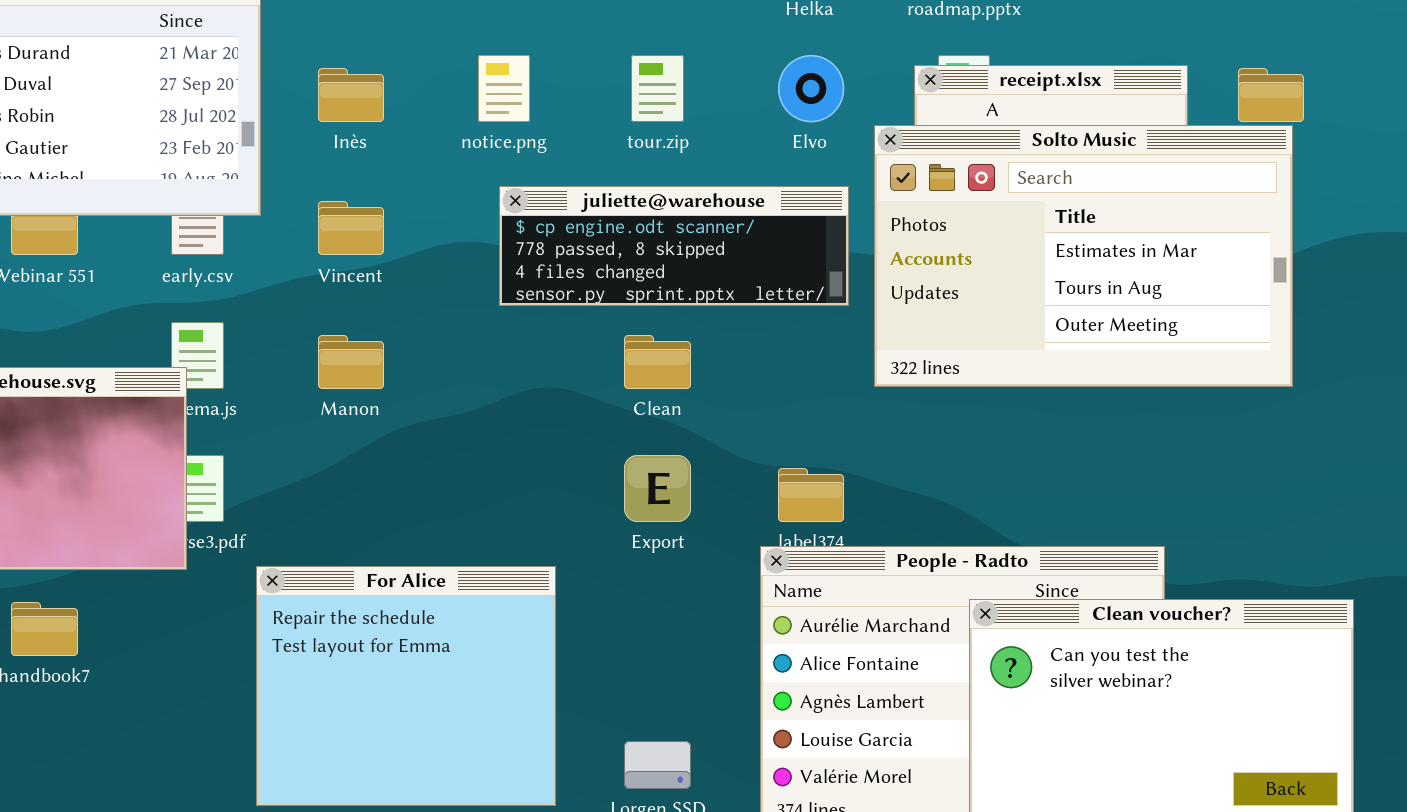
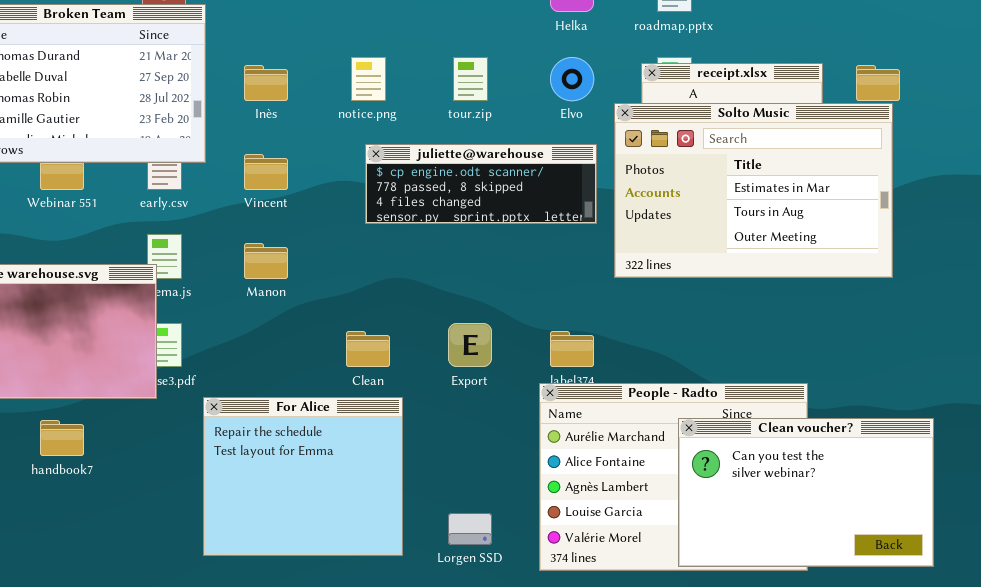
Clean: [624,335,691,389] -> [346,331,390,367], moved

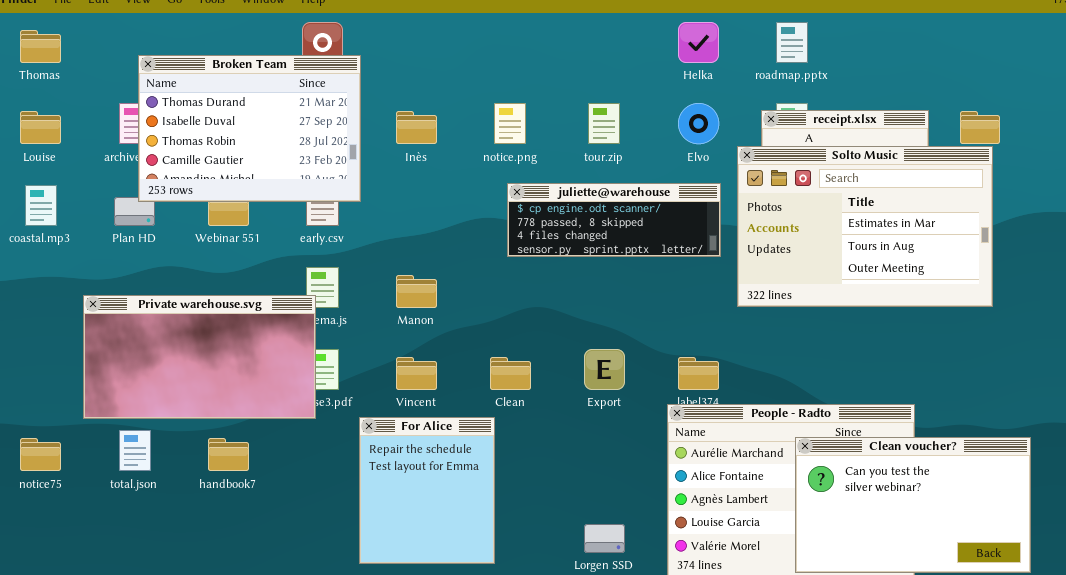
Vincent: [244,154,288,190] -> [396,357,437,390], moved
For Alice: [203,397,403,556] -> [359,417,495,564], resized

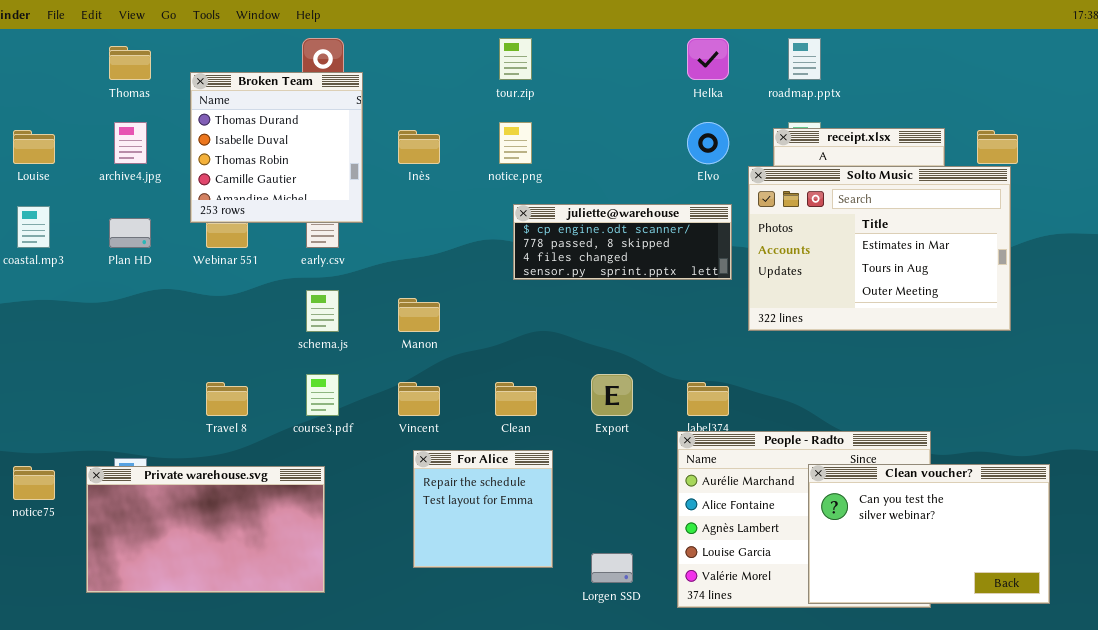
Thomas: [20,30,61,63] -> [109,46,151,80], moved
Broken Team: [138,55,361,202] -> [190,72,363,223], resized
tour.zip: [588,103,620,144] -> [499,38,532,80], moved
Private warehouse.svg: [83,295,316,419] -> [86,466,325,593], moved
For Alice: [359,417,495,564] -> [413,450,553,568], moved, resized

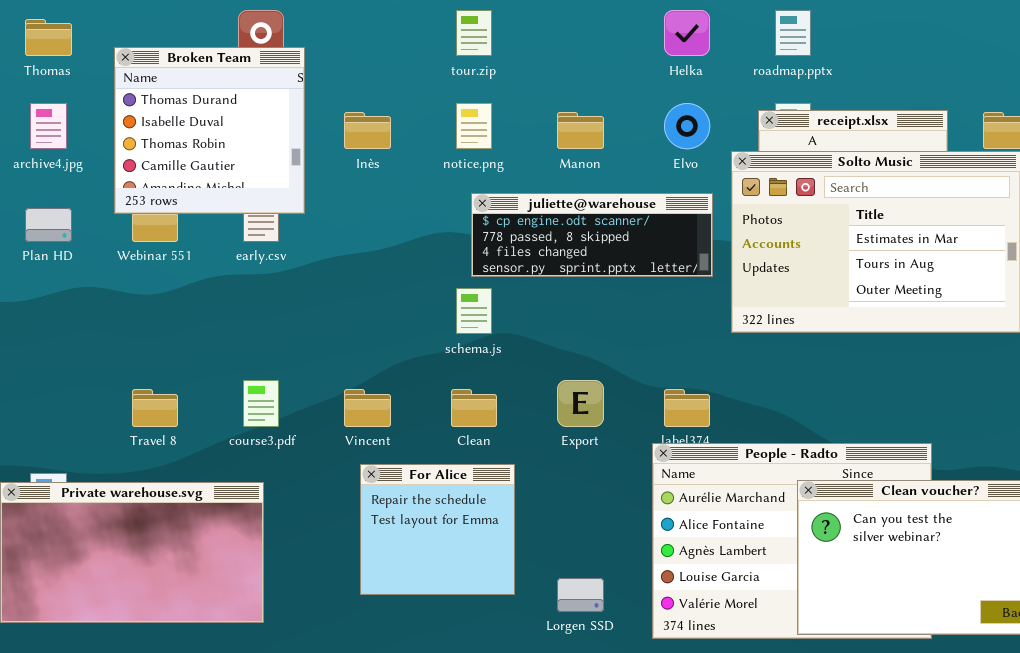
schema.js: [306,290,339,332] -> [456,288,492,334], moved
Manon: [398,298,440,332] -> [557,112,604,149], moved

